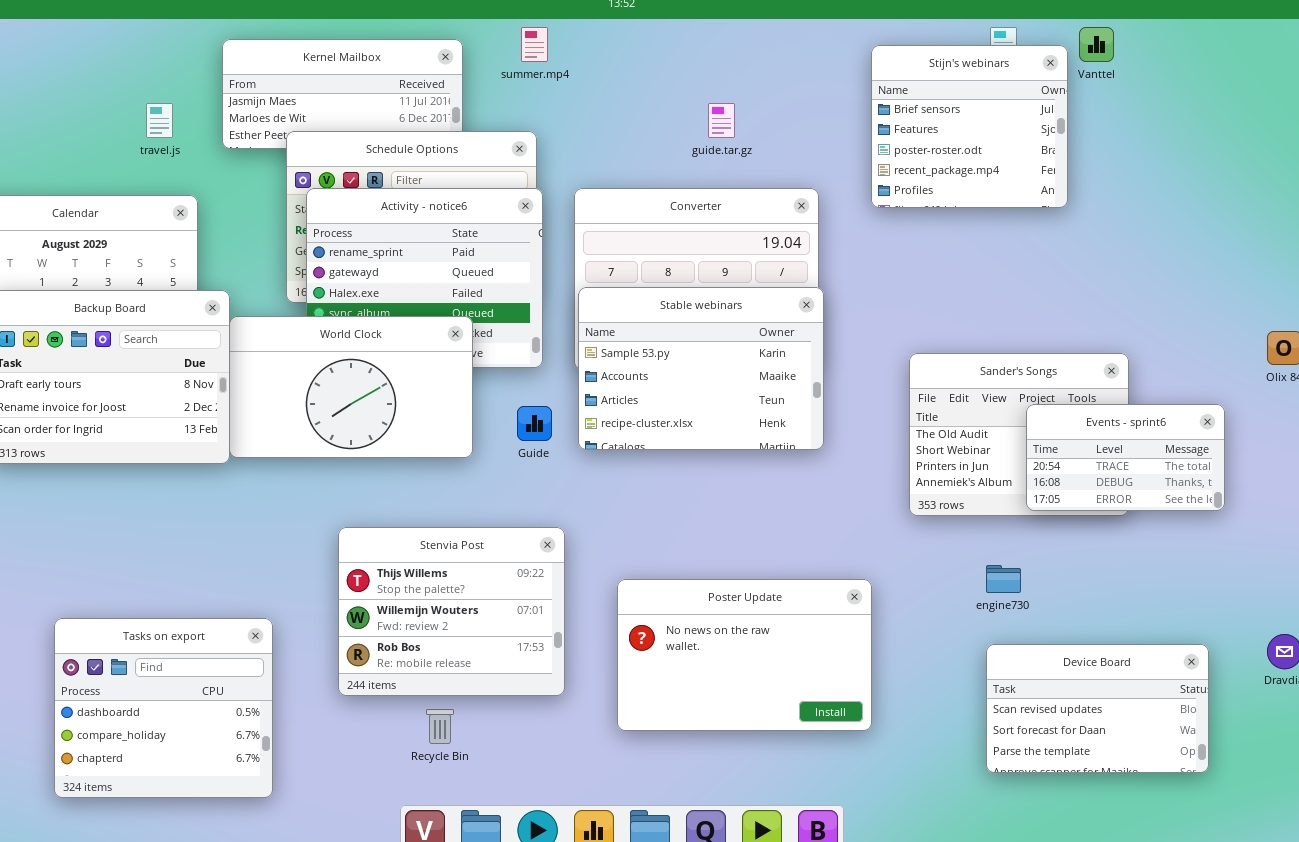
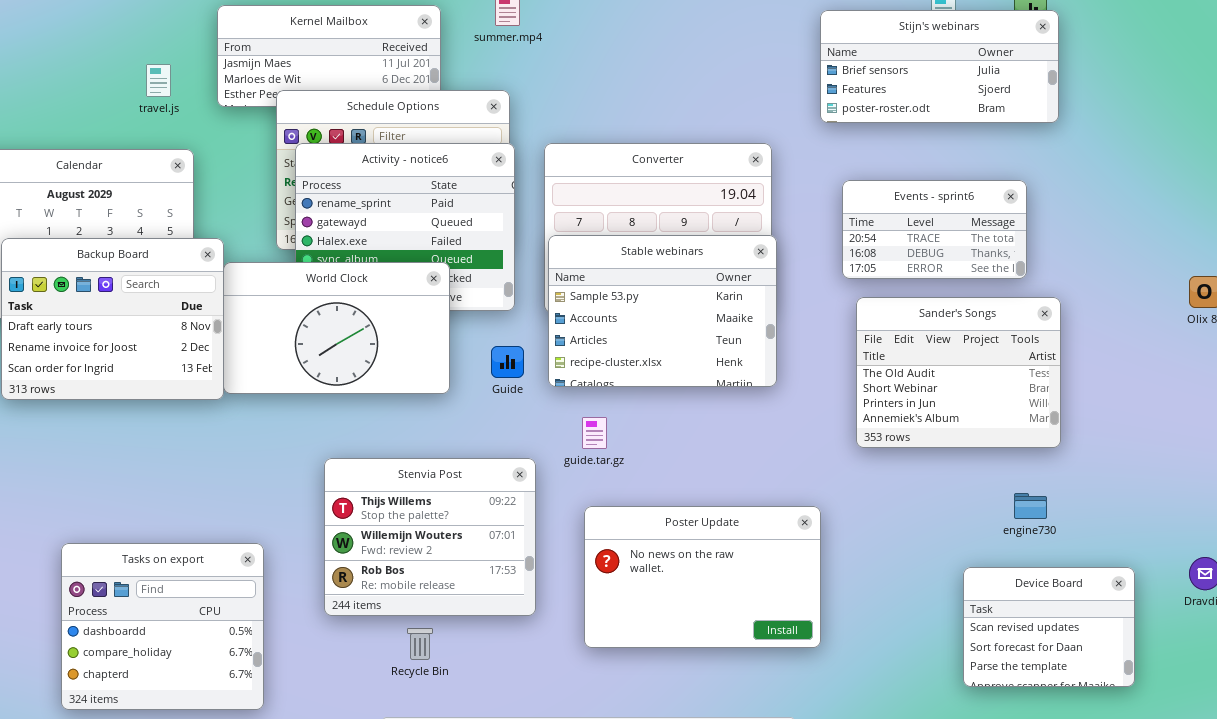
Stijn's webinars: [871,45,1068,208] -> [820,10,1059,123], resized
guide.tar.gz: [708,103,735,138] -> [582,417,607,449], moved
Events - sprint6: [1026,404,1225,511] -> [842,180,1027,279], moved
engine730: [986,565,1021,593] -> [1014,493,1047,519], moved
Device Board: [986,644,1209,773] -> [963,567,1135,687], resized

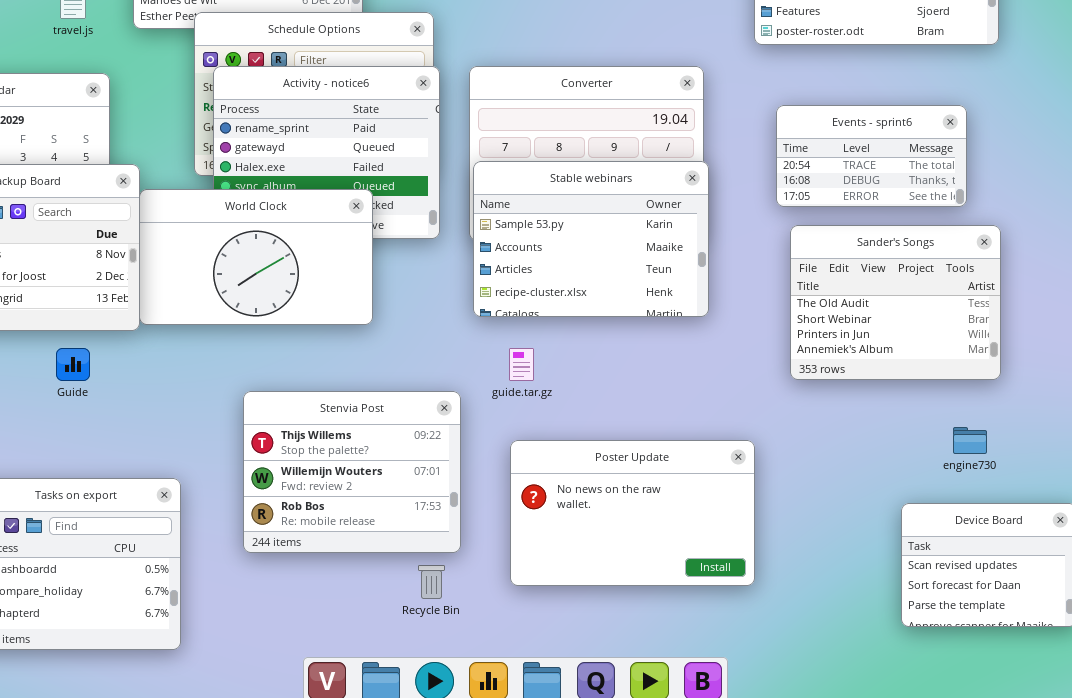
Guide: [491,346,524,378] -> [56,348,90,381], moved
Recycle Bin: [407,628,433,660] -> [418,565,445,599], moved

